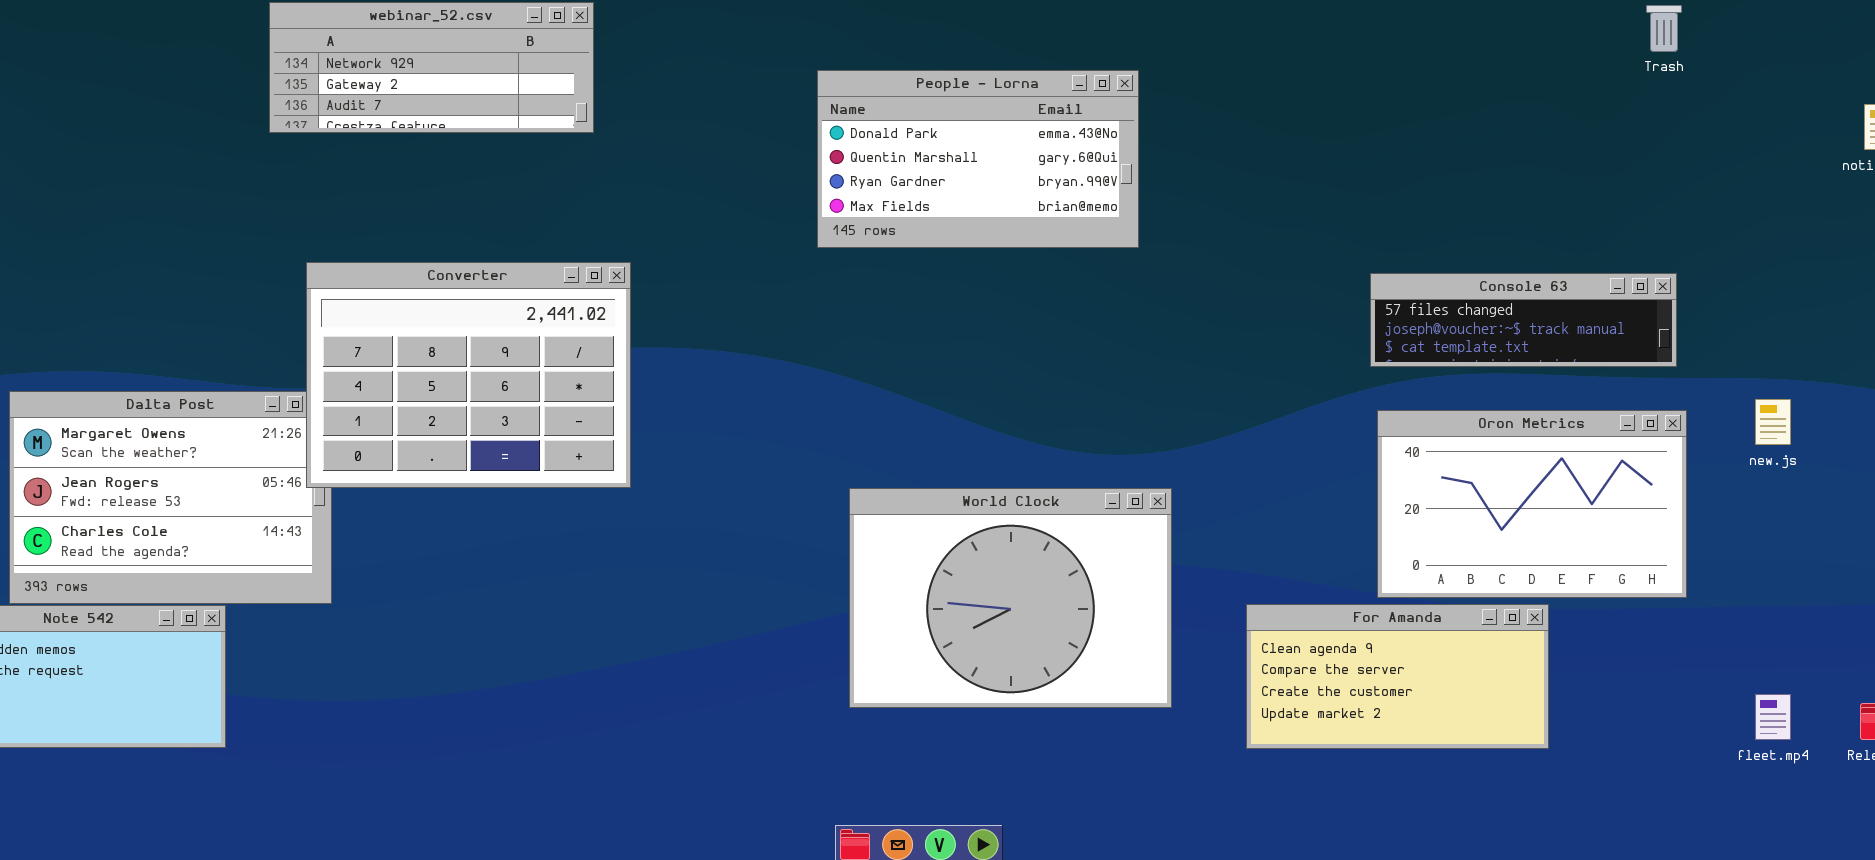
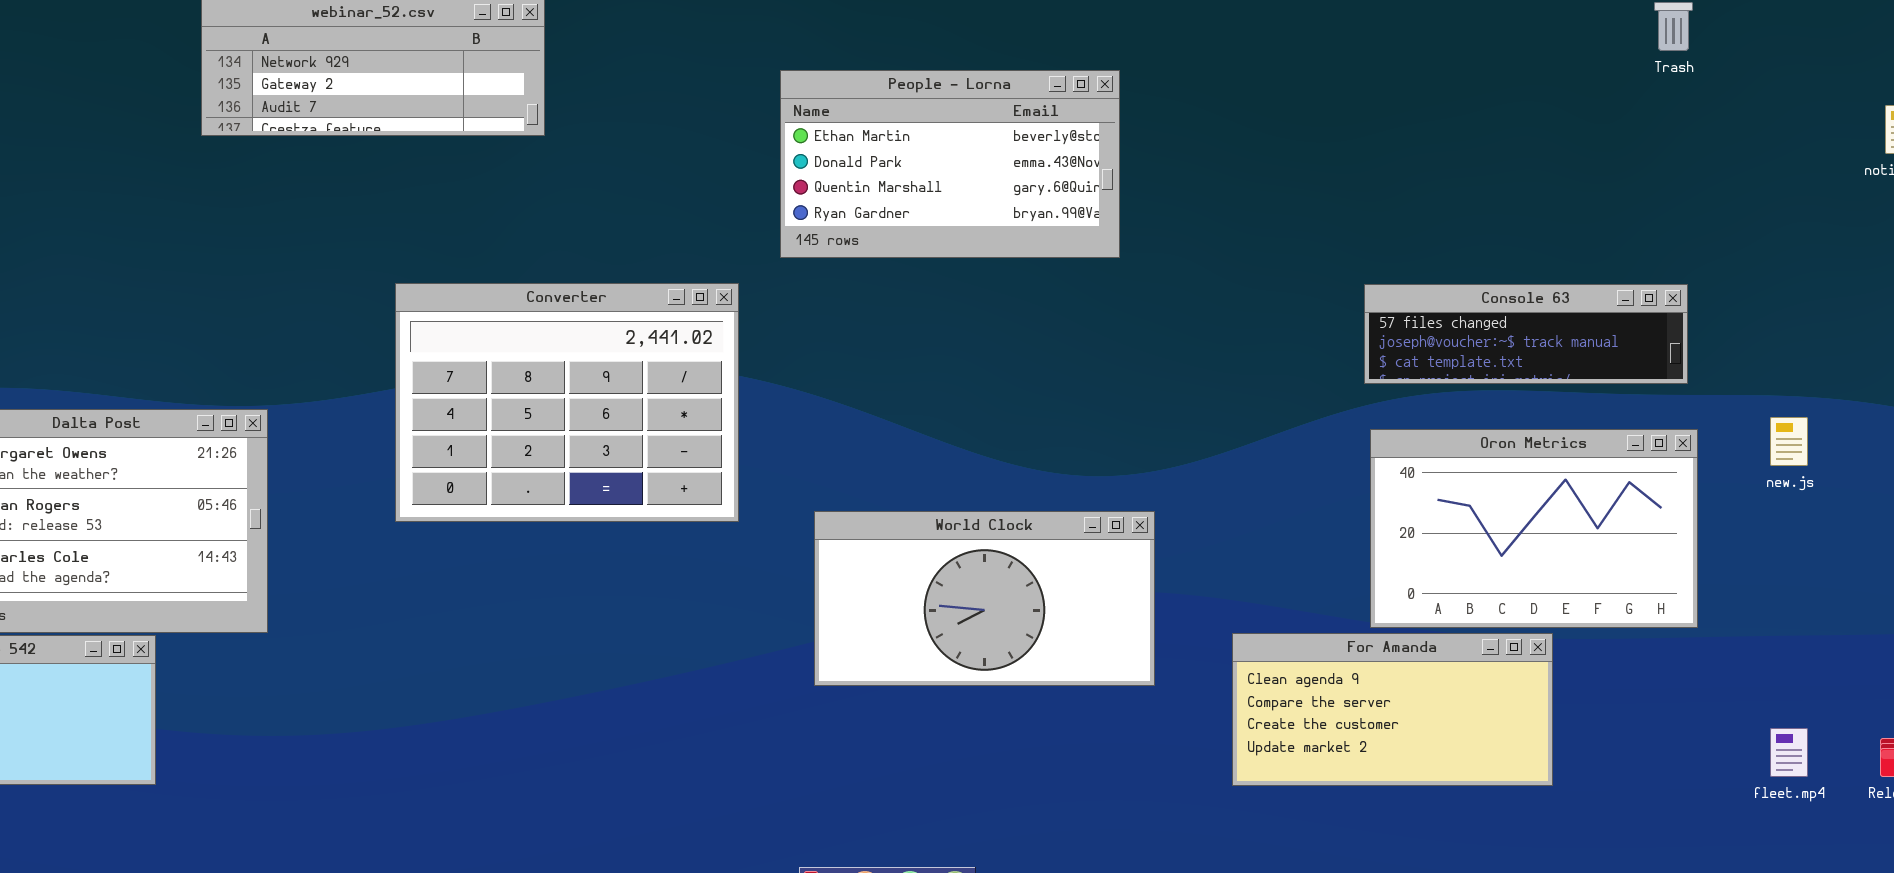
People - Lorna: [817,70,1139,248] -> [780,70,1120,258], scrolled up 1 row
Converter: [306,262,631,488] -> [395,283,739,522], moved
World Clock: [849,488,1172,708] -> [814,511,1155,686], resized

